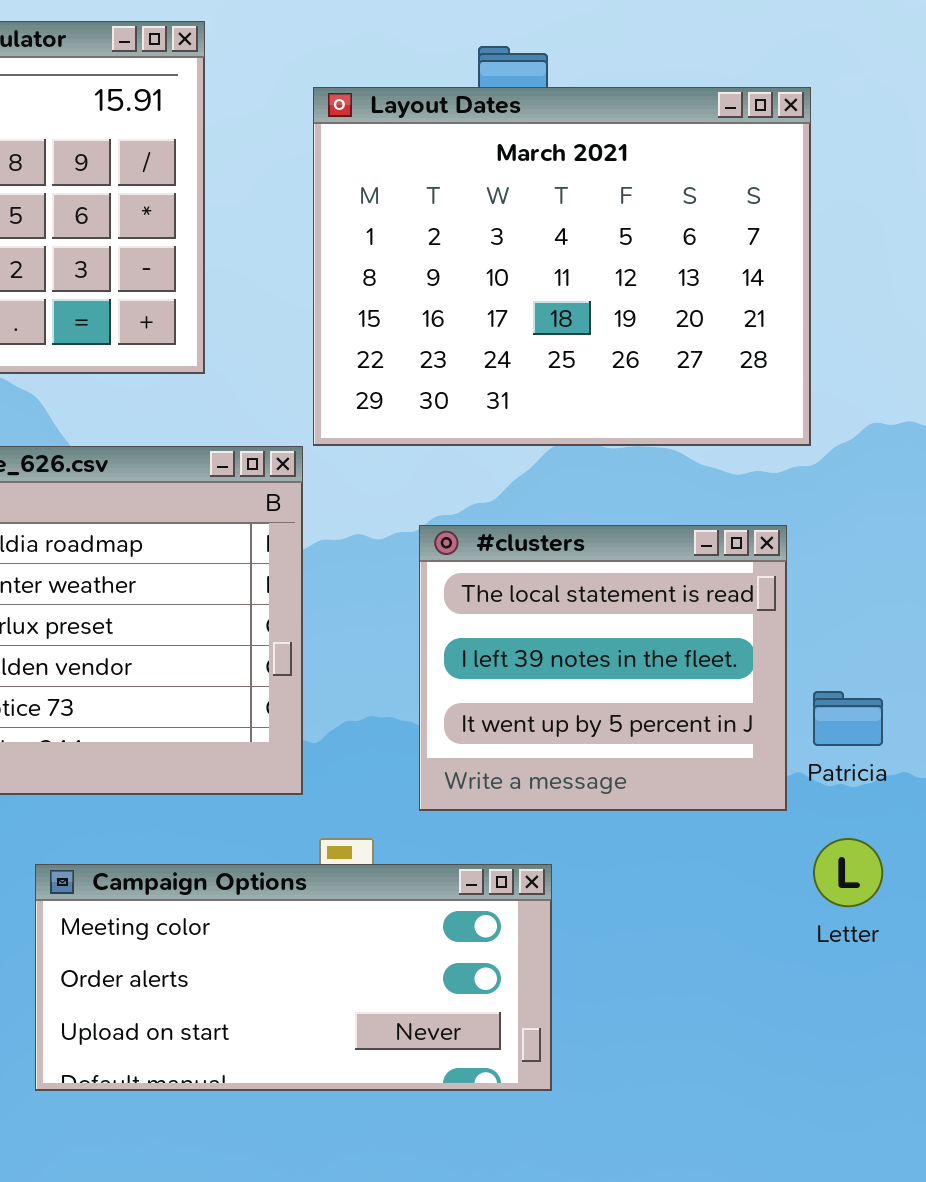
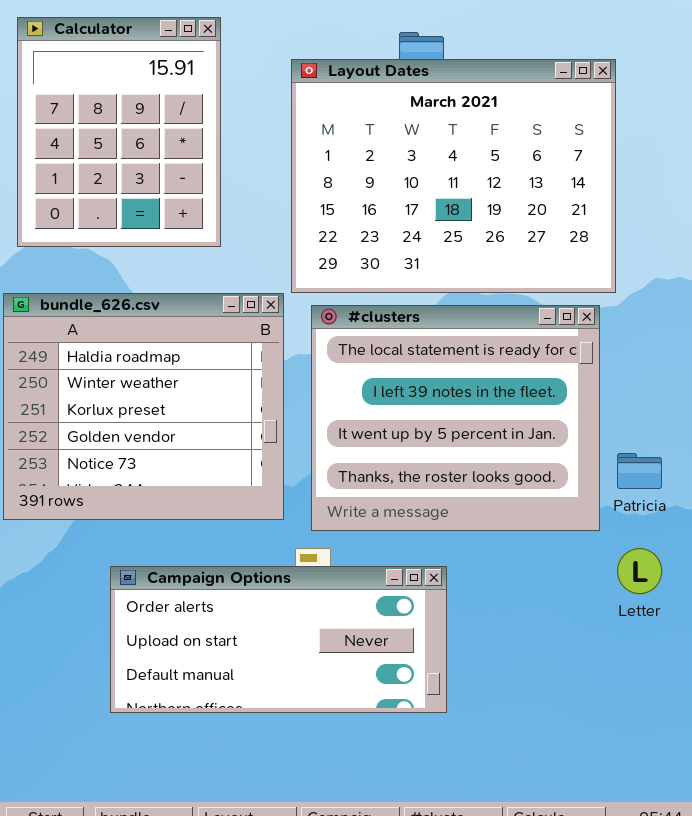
#clusters: [419,525,787,811] -> [311,305,600,531], resized
Campaign Options: [35,864,552,1091] -> [110,566,447,713], scrolled down 1 row

